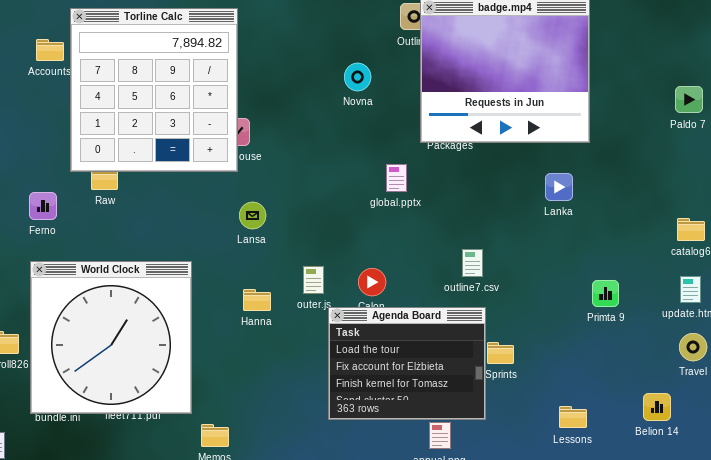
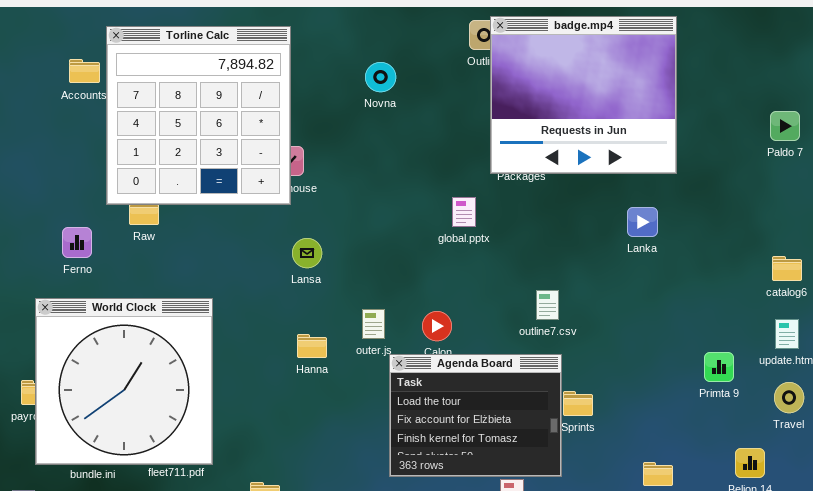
Novna: [344,63,371,91] -> [365,62,396,92], moved
World Clock: [30,261,192,414] -> [35,298,213,465], moved
Primta 9: [592,280,619,307] -> [704,352,734,382], moved

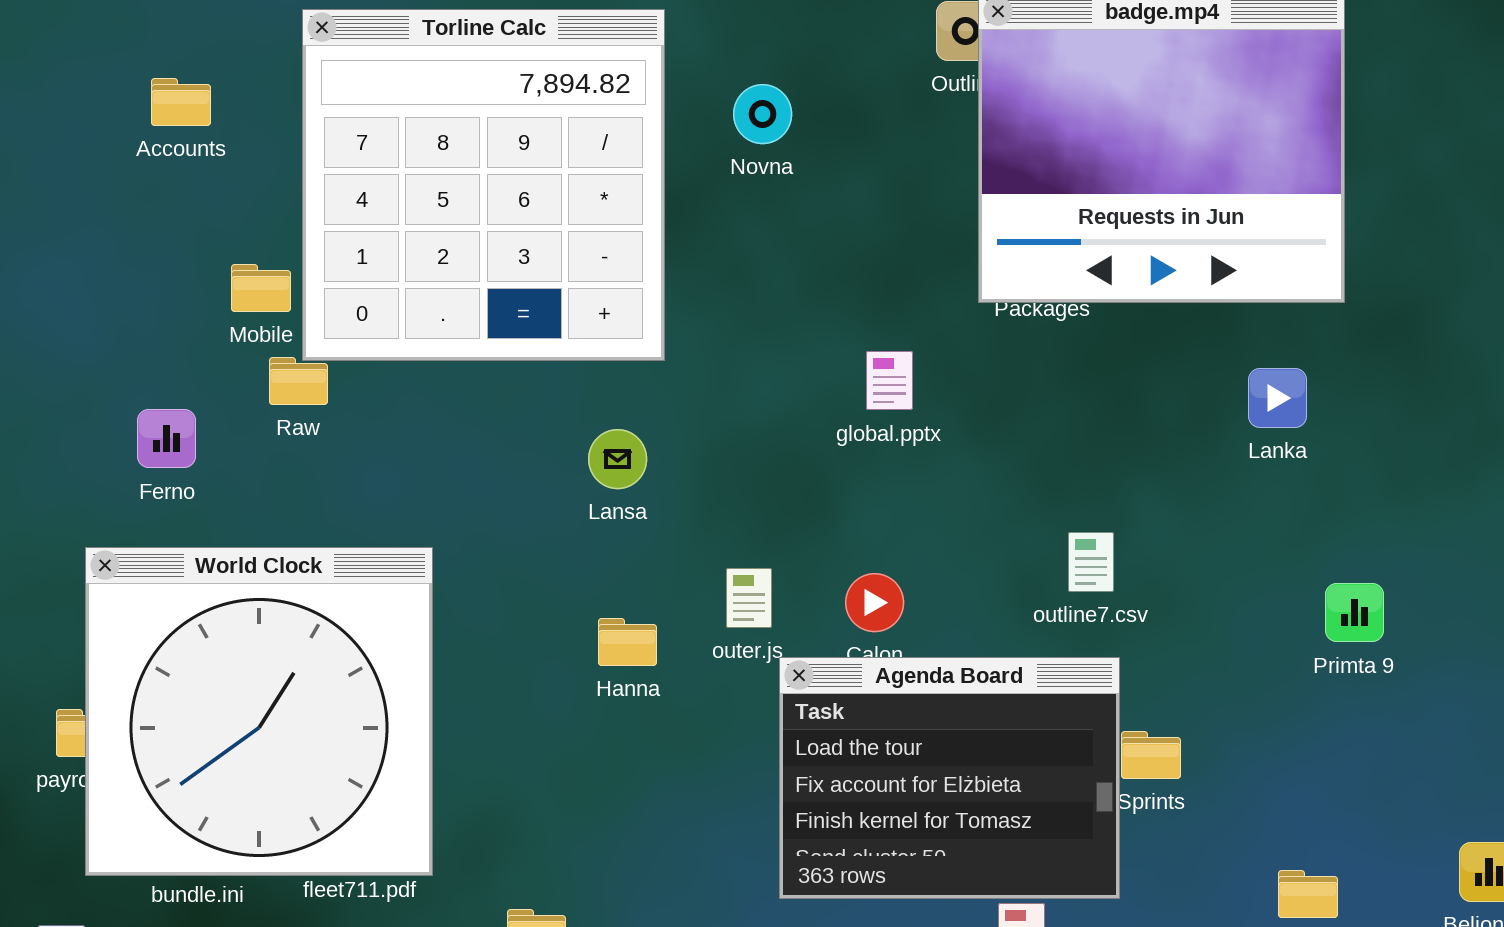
Torline Calc: [106,26,291,205] -> [302,9,665,361], moved
global.pptx: [452,197,476,227] -> [866,351,913,410], moved
Primta 9: [704,352,734,382] -> [1325,583,1384,642], moved

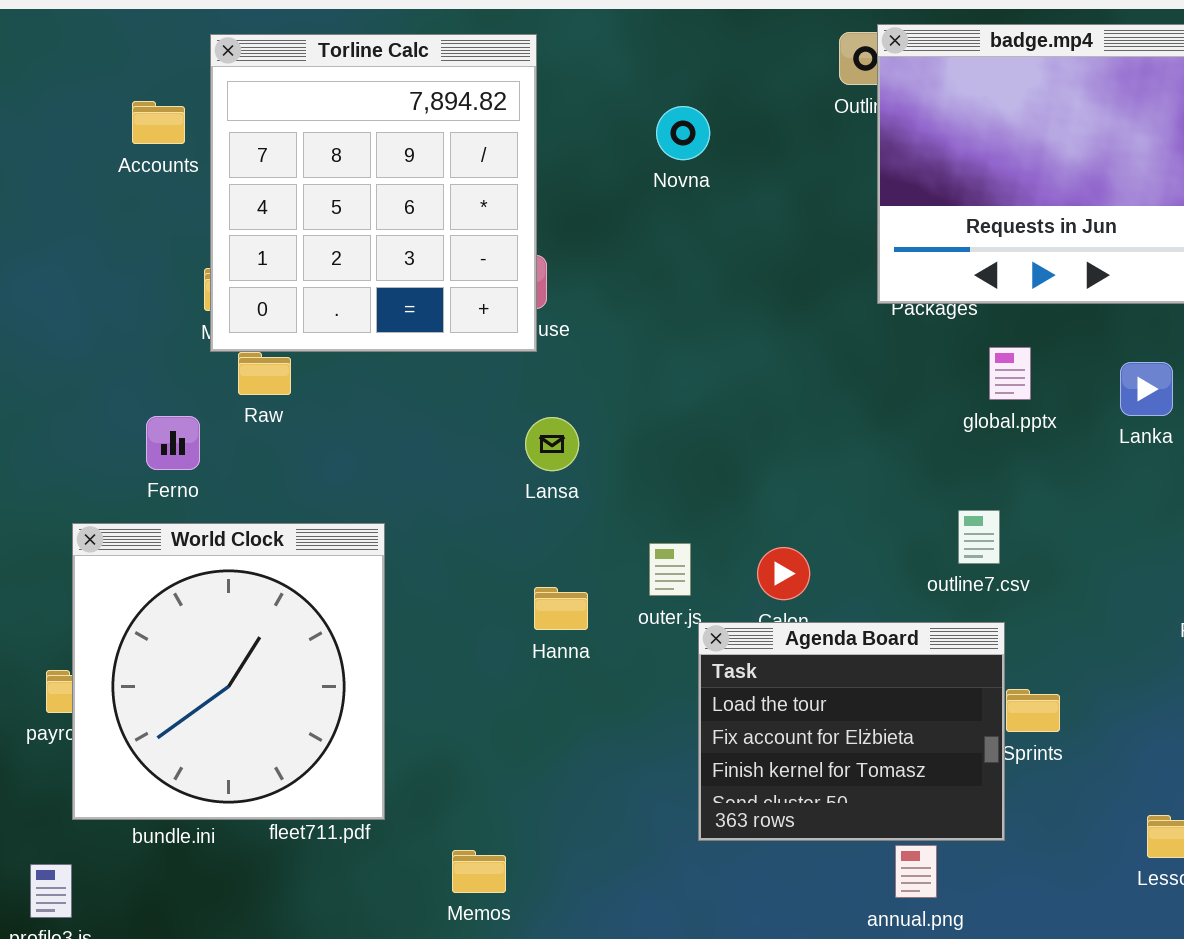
Torline Calc: [302,9,665,361] -> [210,34,537,352], moved
global.pptx: [866,351,913,410] -> [989,347,1031,400], moved
Ferno: [137,409,196,468] -> [146,416,200,470], moved

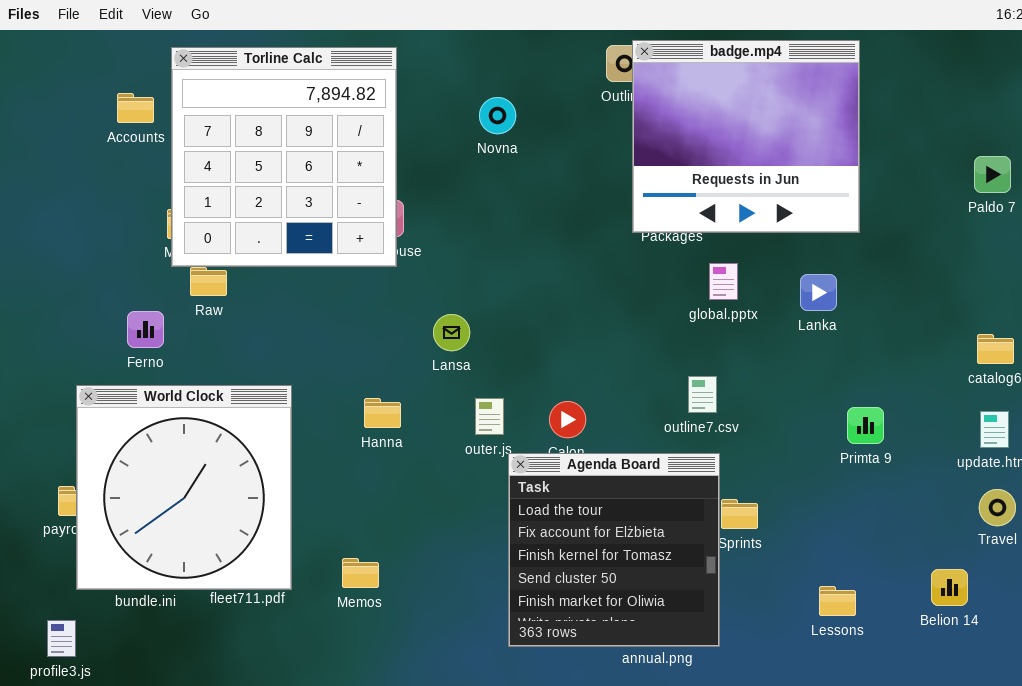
Lansa: [525,417,579,471] -> [433,314,470,351], moved
Hanna: [534,587,588,630] -> [364,398,401,428], moved
Agenda Board: [698,622,1005,841] -> [508,453,720,647], resized
Memos: [452,850,506,893] -> [342,558,379,588], moved

